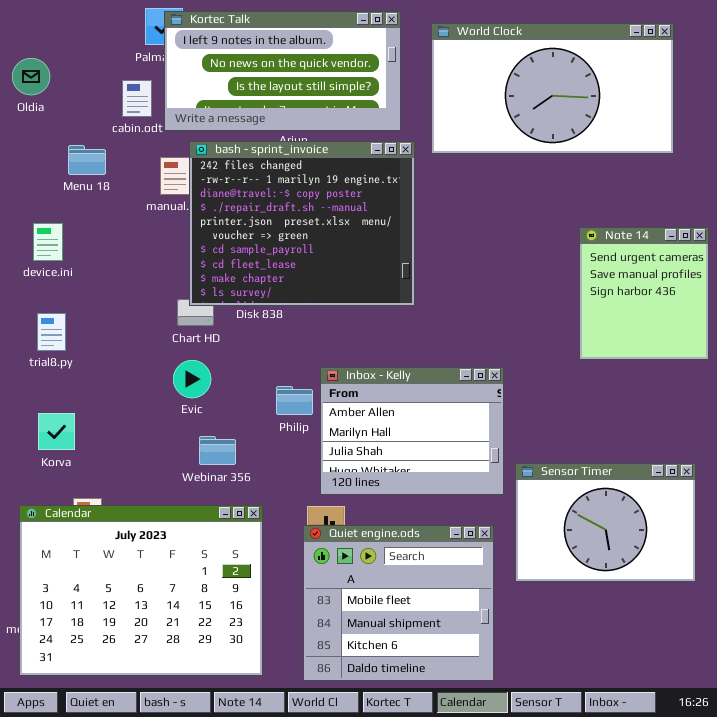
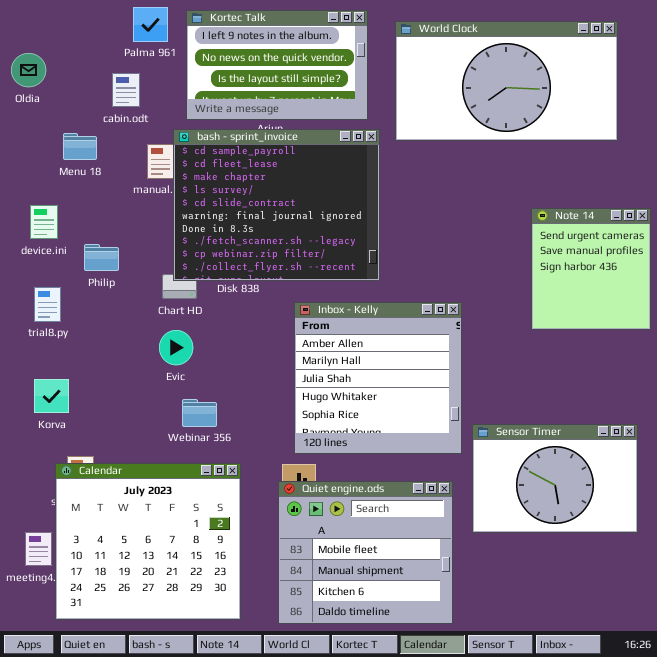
Kortec Talk: [164,11,401,131] -> [186,10,368,120], resized
bash - sprint_invoice: [189,141,415,306] -> [173,129,380,281], scrolled down 6 rows
Inbox - Kelly: [320,367,504,495] -> [294,302,462,454], resized
Philip: [276,386,313,415] -> [84,244,119,271], moved
Calendar: [19,505,263,676] -> [55,463,241,620], resized

